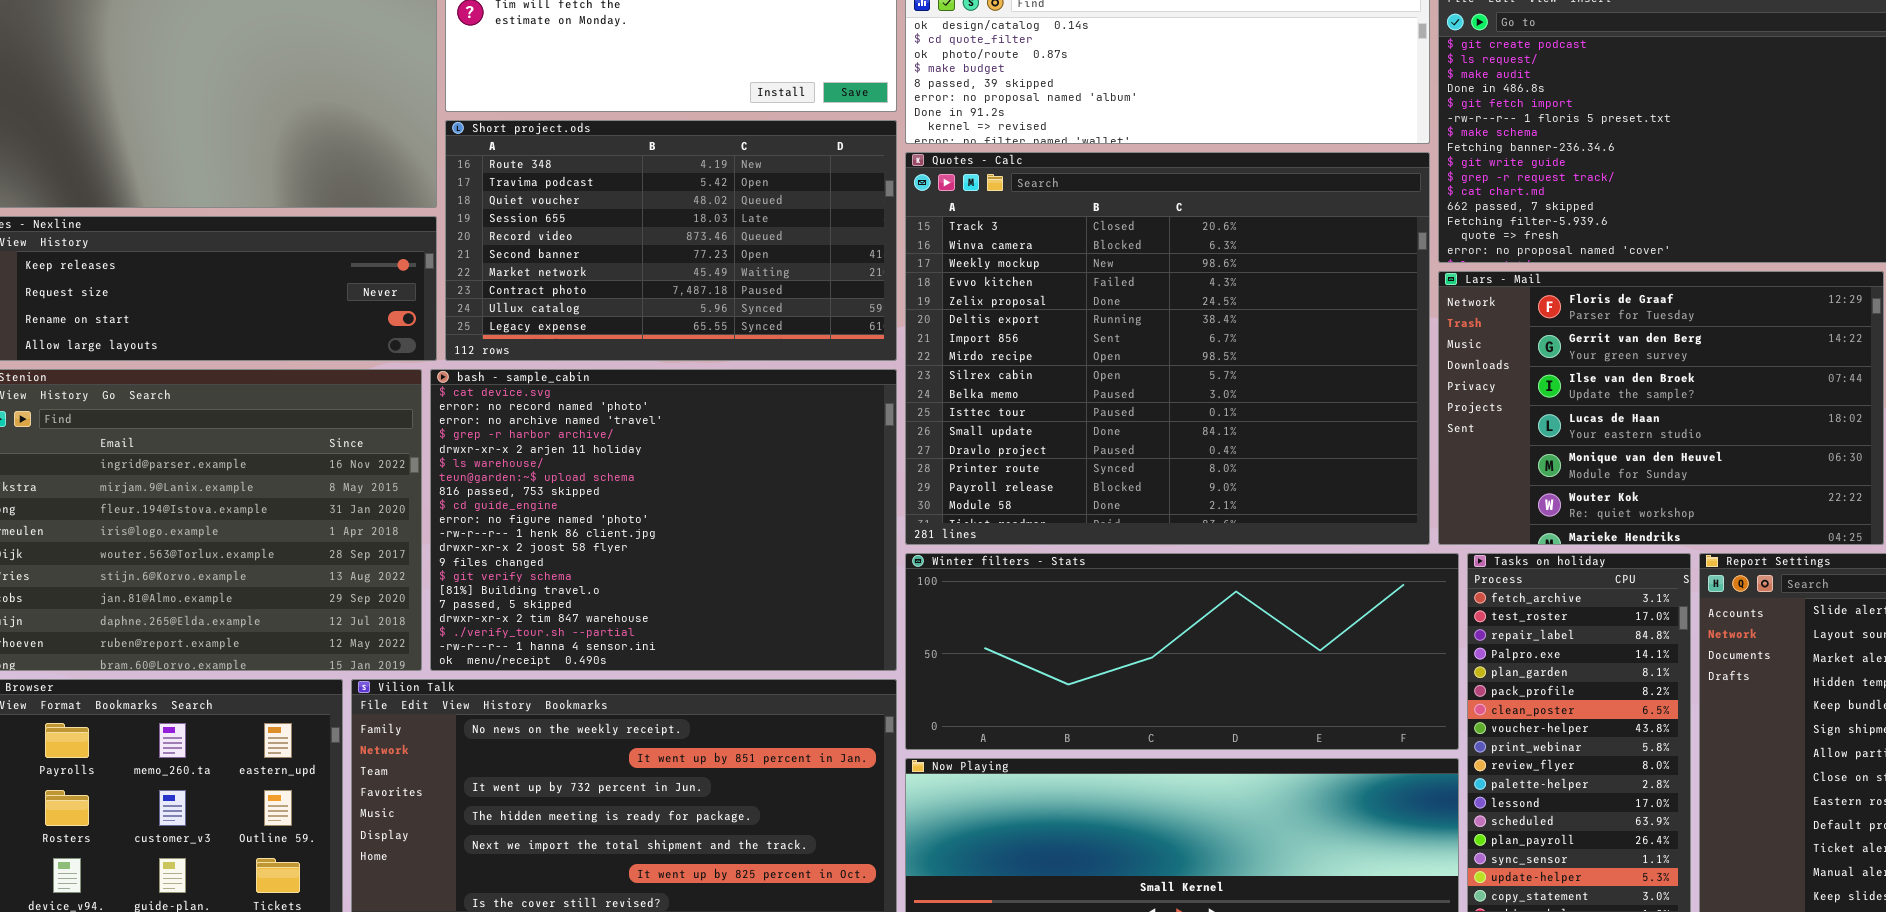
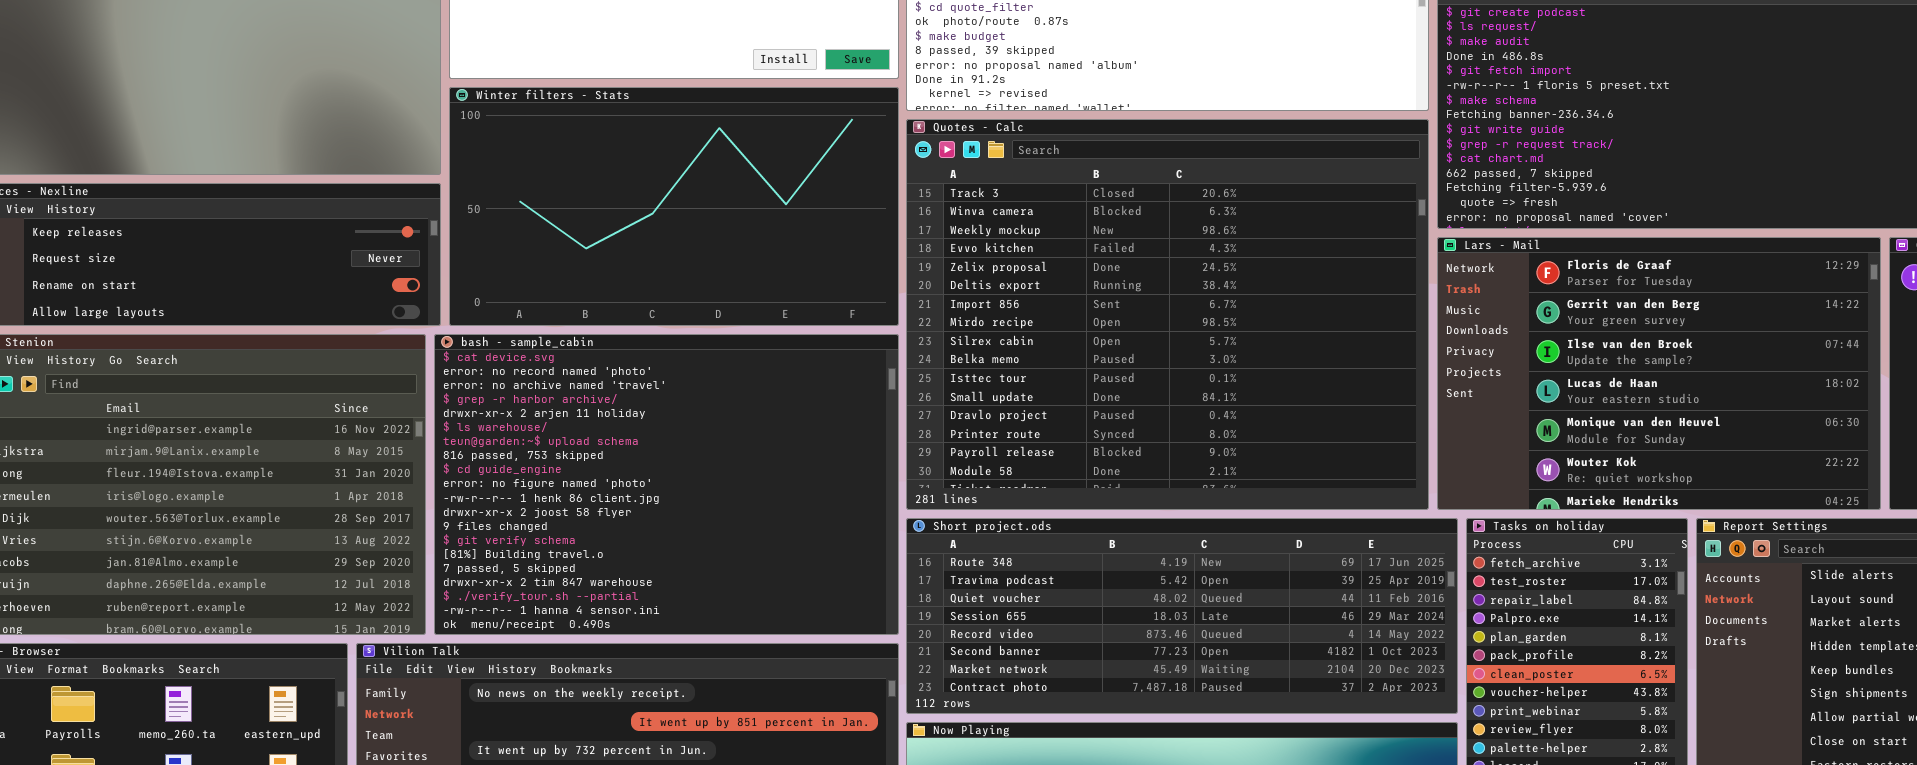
Short project.ods: [445,120,897,361] -> [906,518,1458,714], moved, resized
Winter filters - Stats: [905,553,1459,750] -> [449,87,899,326], moved, resized

